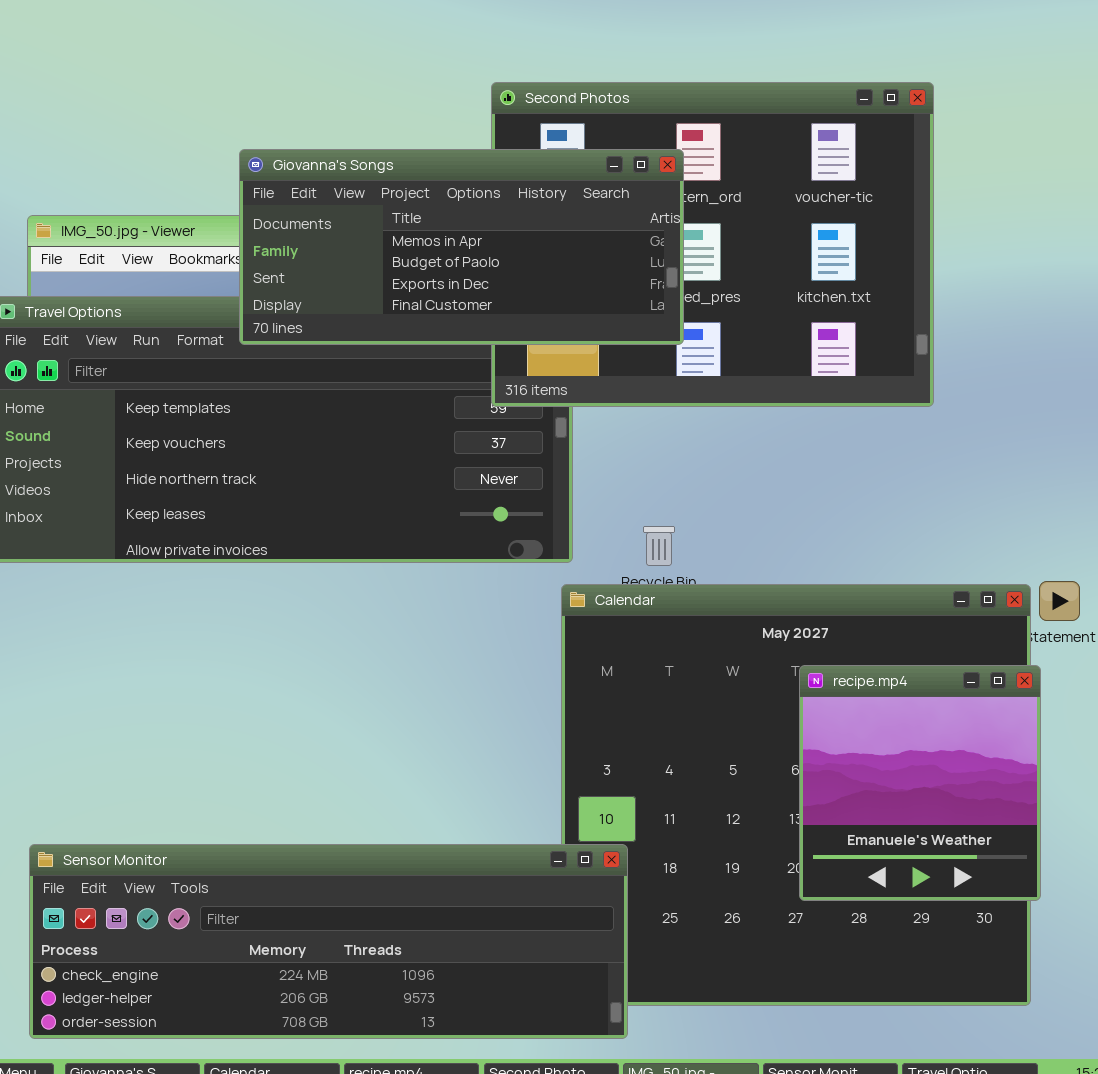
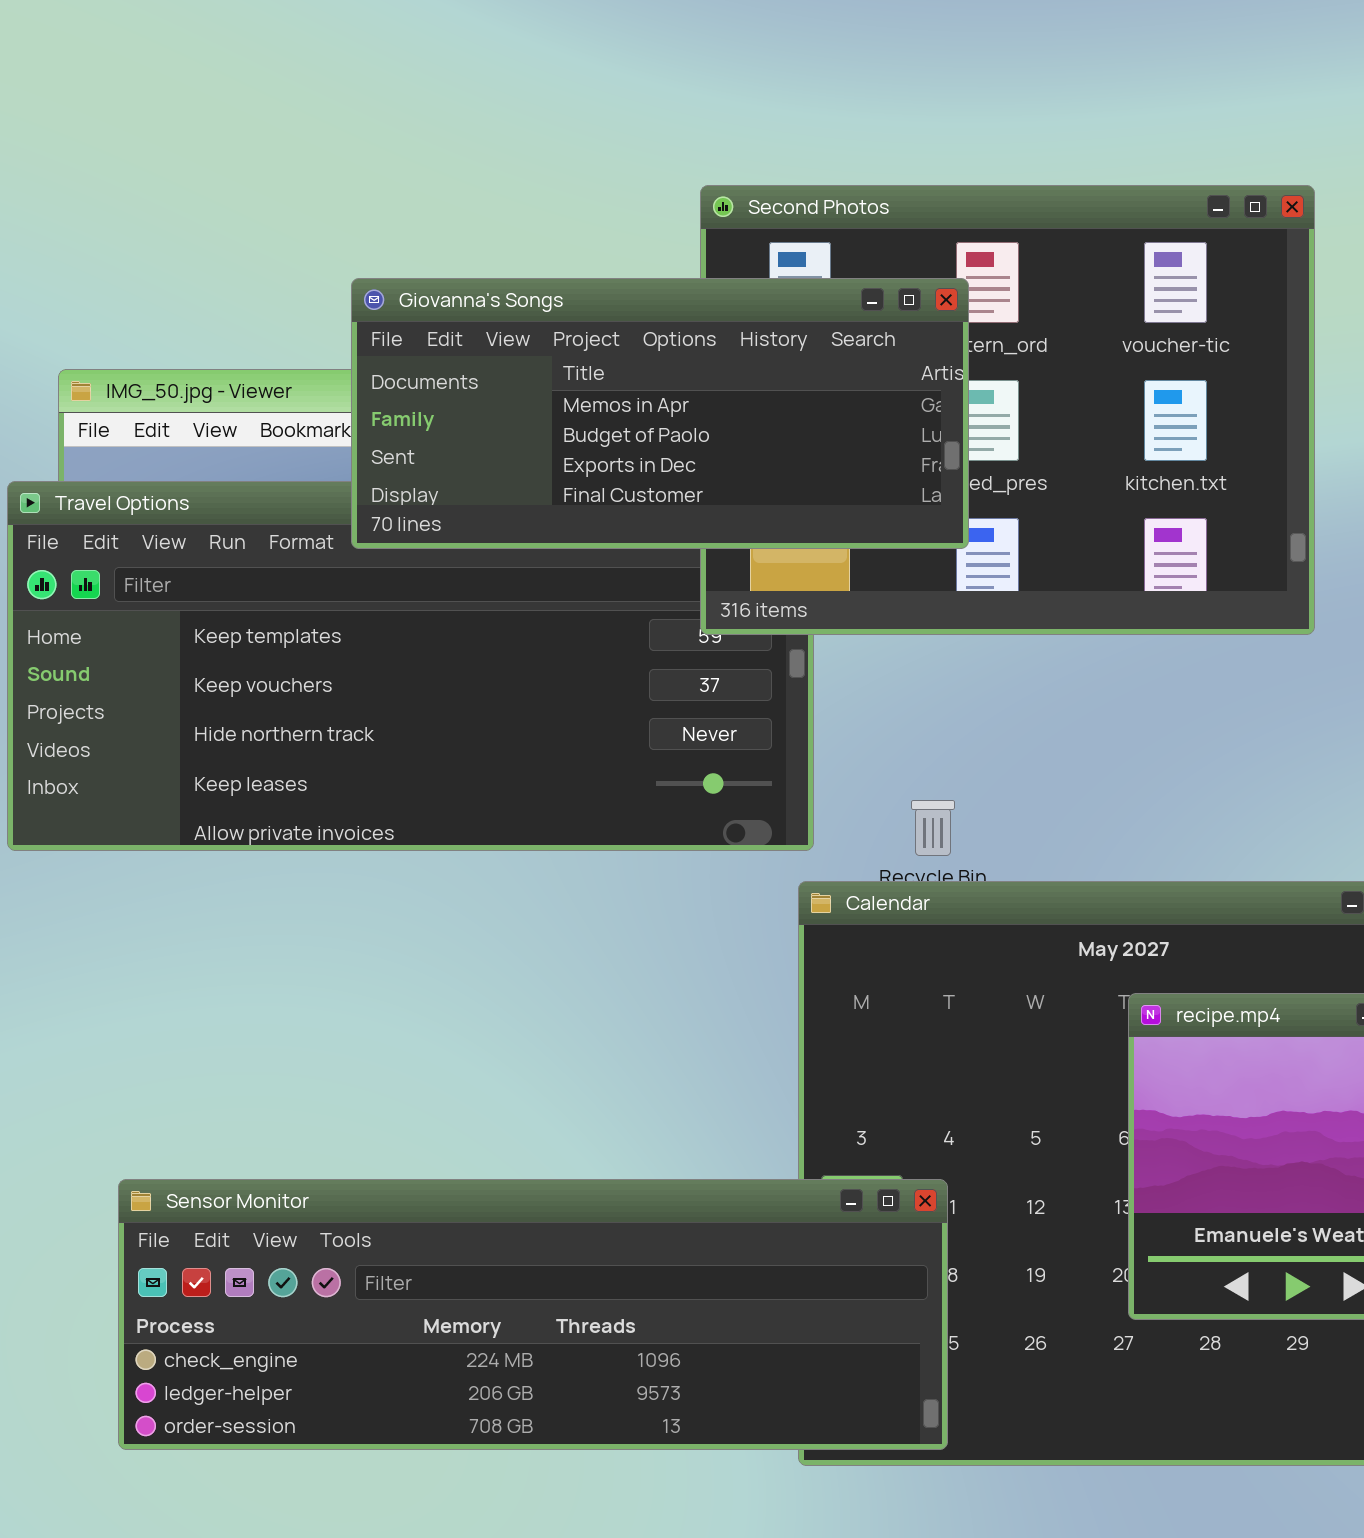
Sensor Monitor: [29,844,628,1039] -> [118,1179,948,1450], moved

